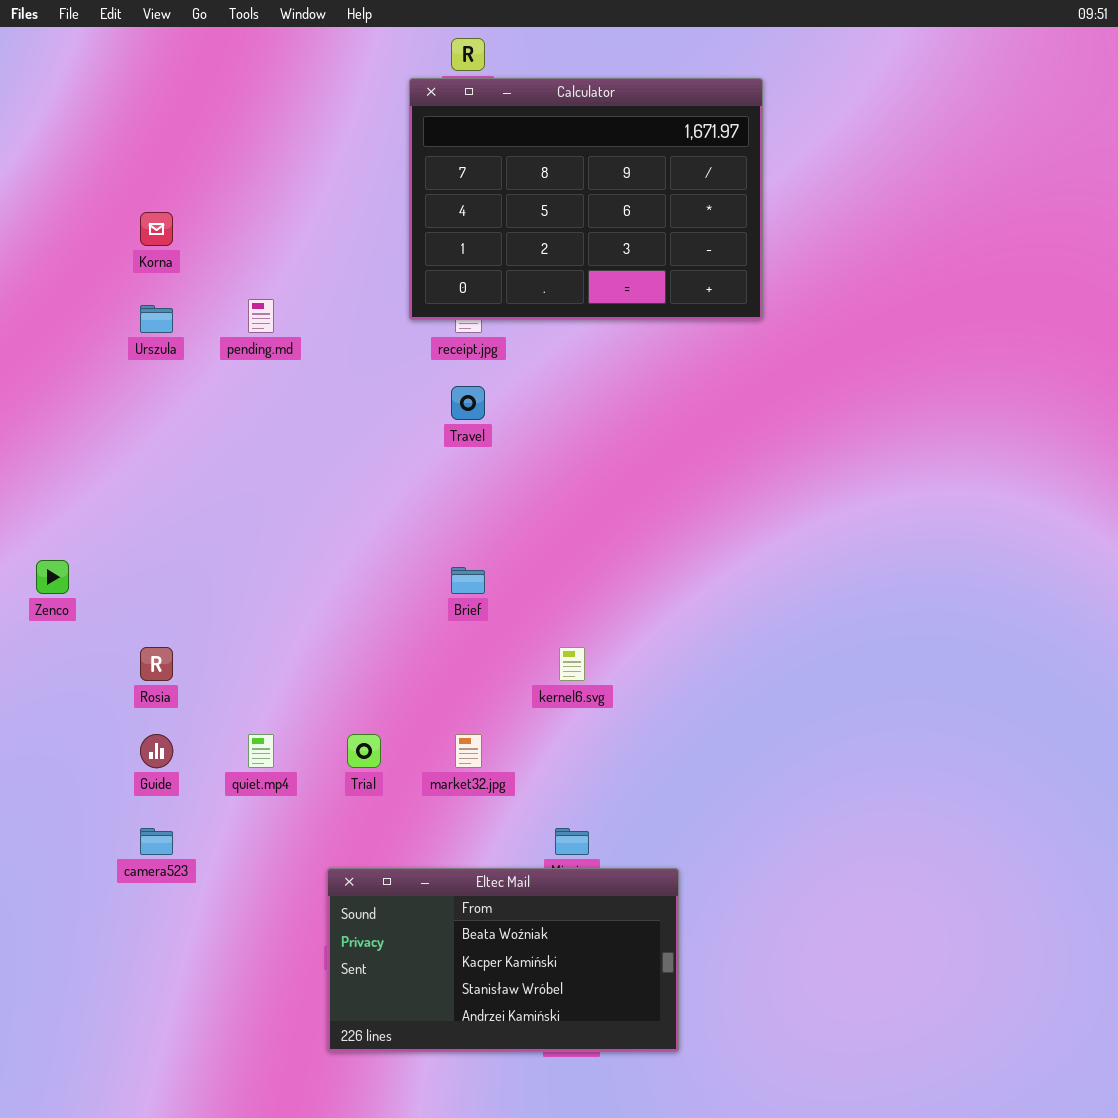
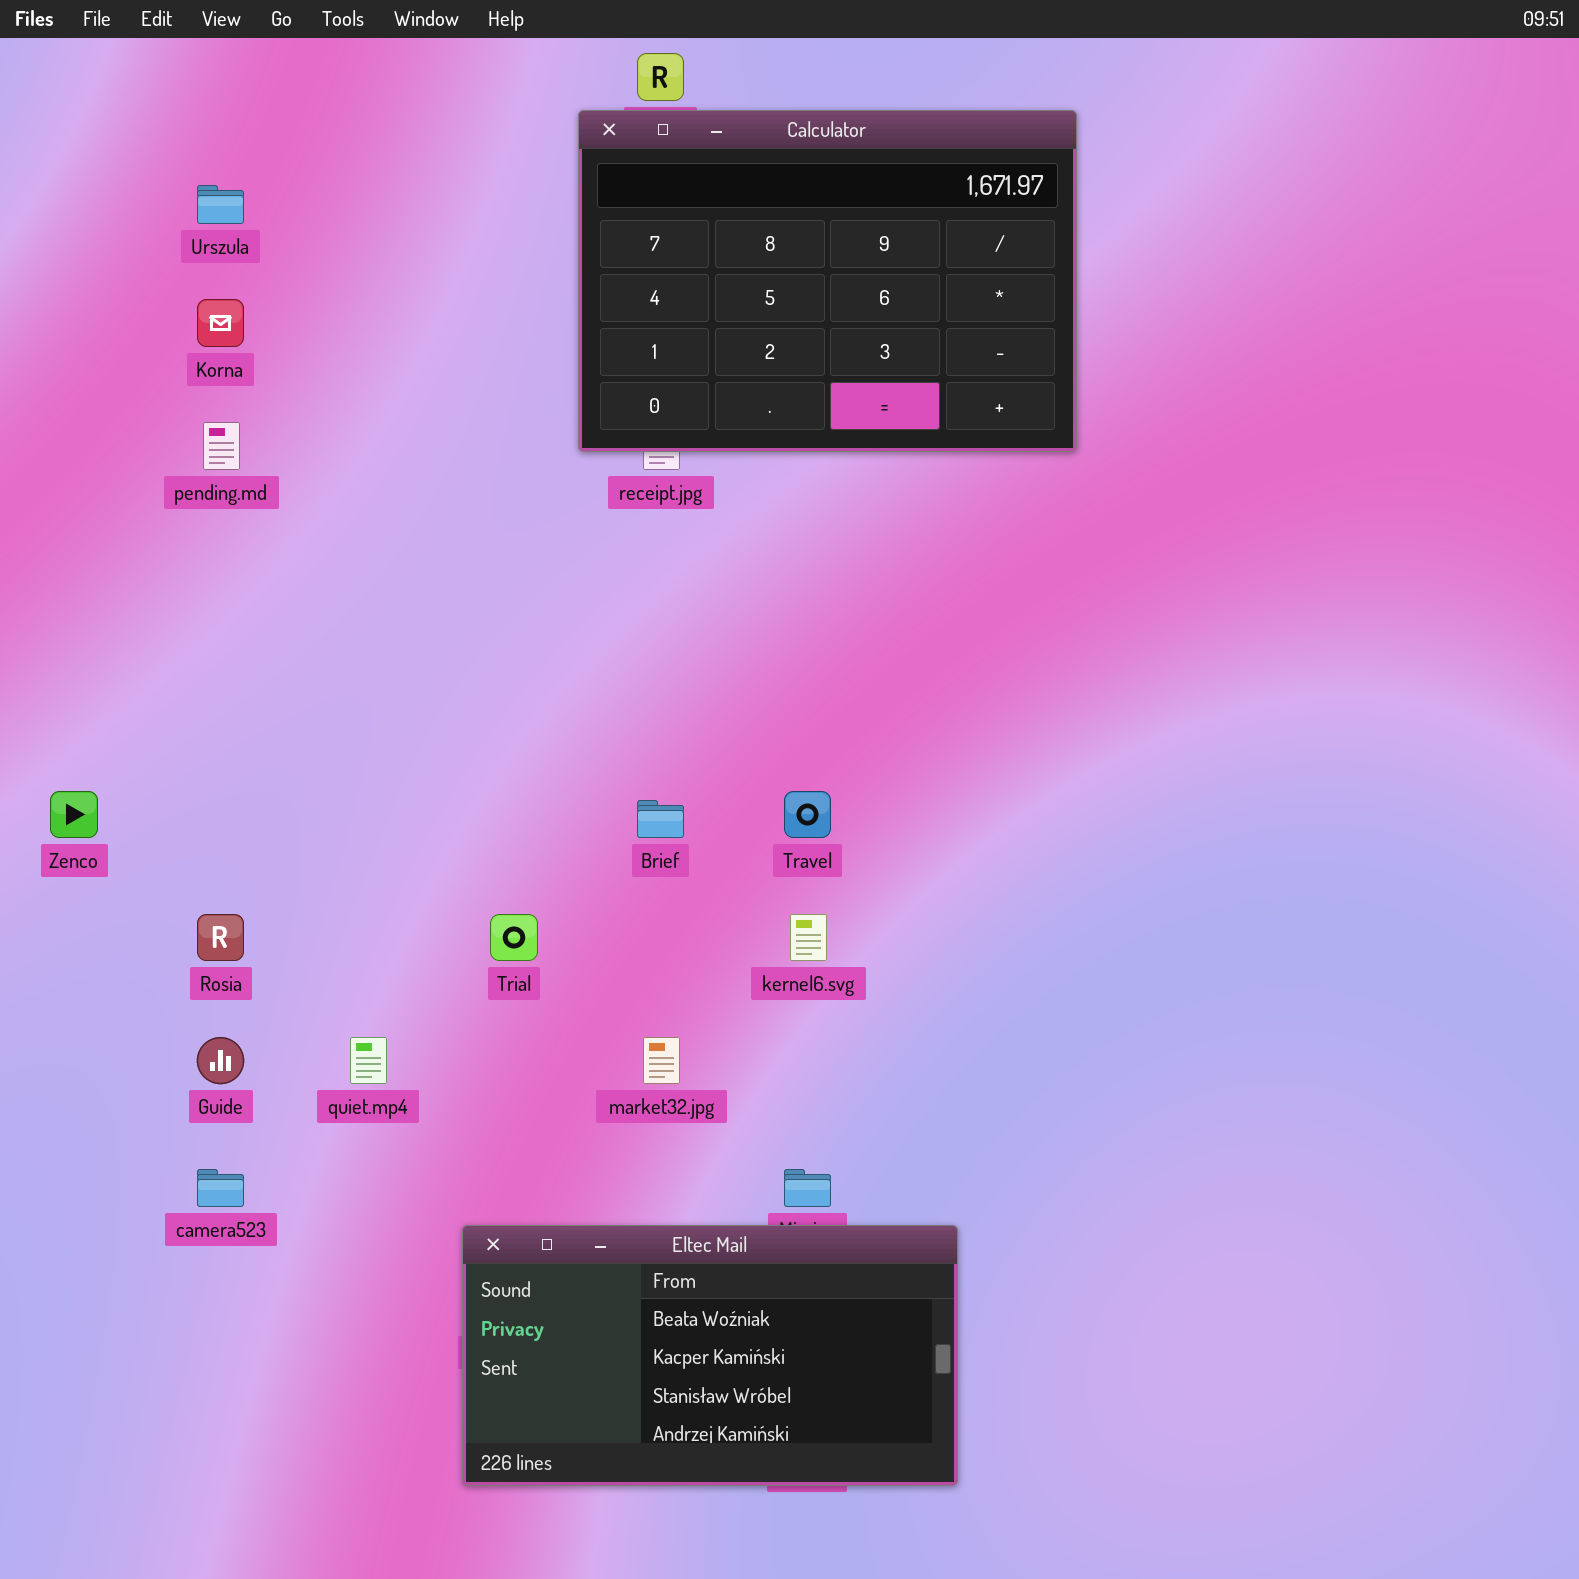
pending.md: [248,299,274,333] -> [203,422,240,470], moved
Urszula: [140,305,173,333] -> [197,185,244,224], moved
Travel: [451,386,485,420] -> [784,791,831,838], moved
Trial: [347,734,381,768] -> [490,914,538,961], moved

